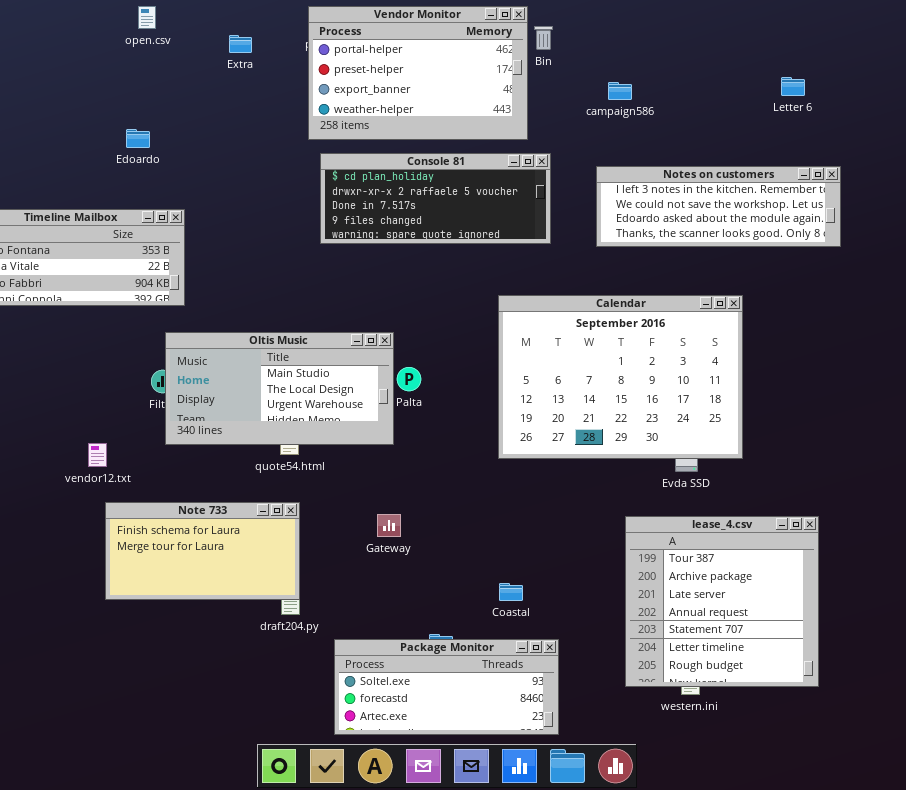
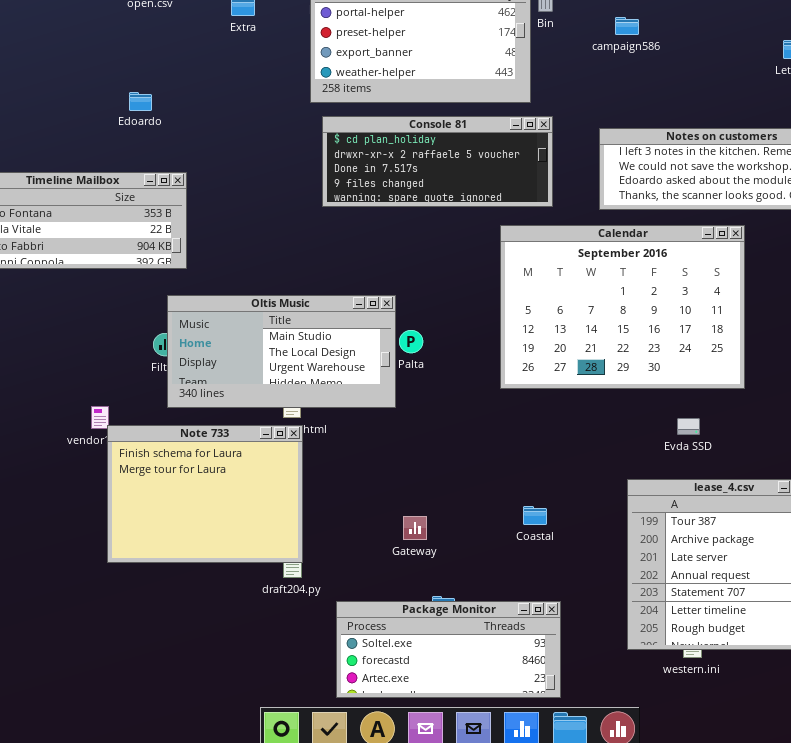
campaign586: [608,82,632,100] -> [615,17,639,35], moved
Calendar: [498,295,743,459] -> [500,225,745,389], moved
Note 733: [105,502,300,600] -> [107,425,303,563], resized
Gateway: [377,514,401,537] -> [403,516,427,540], moved
Coastal: [499,583,523,601] -> [523,506,547,525], moved

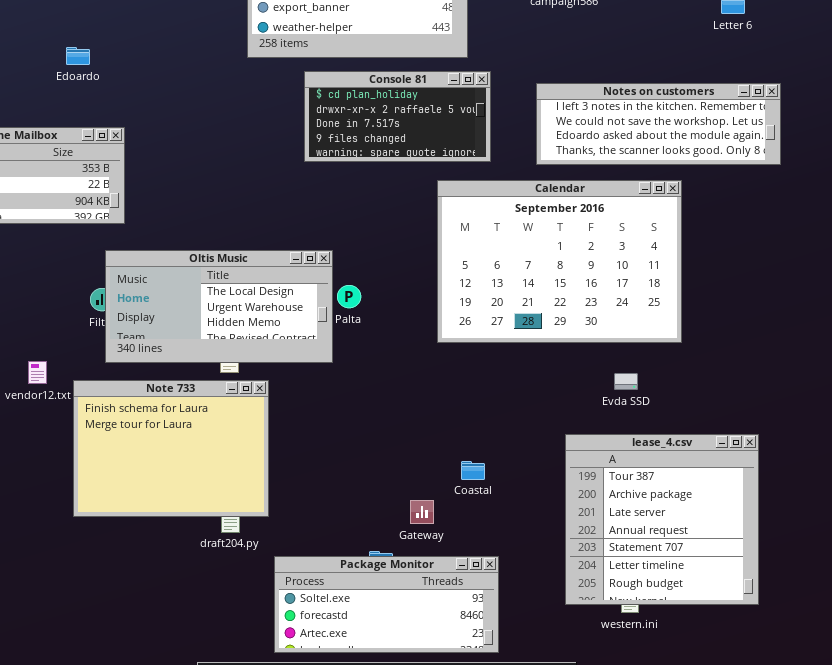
Console 81: [322,116,553,207] -> [304,71,491,162], resized
Oltis Music: [167,295,396,408] -> [105,250,333,363], scrolled down 1 row
Note 733: [107,425,303,563] -> [73,380,269,517], moved
Gateway: [403,516,427,540] -> [410,500,434,524], moved

